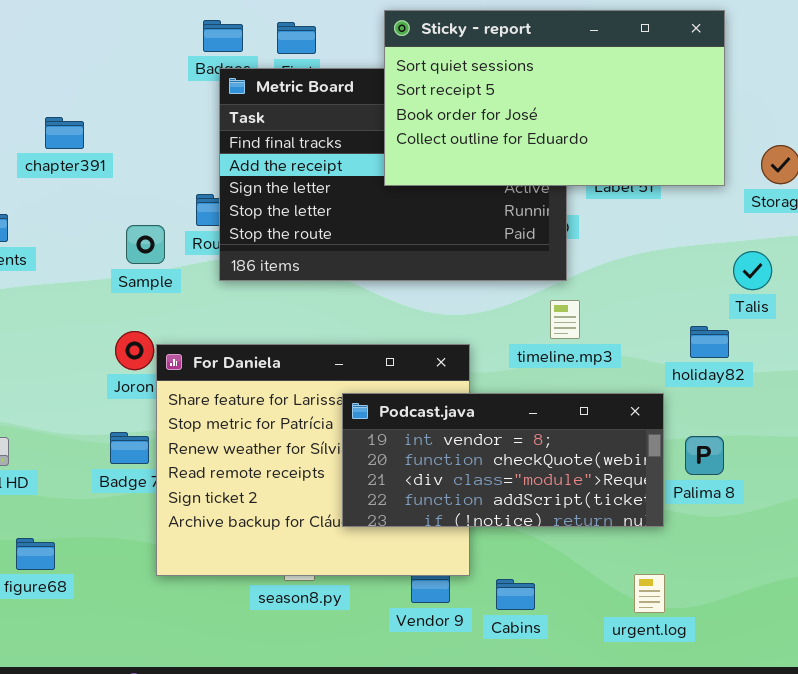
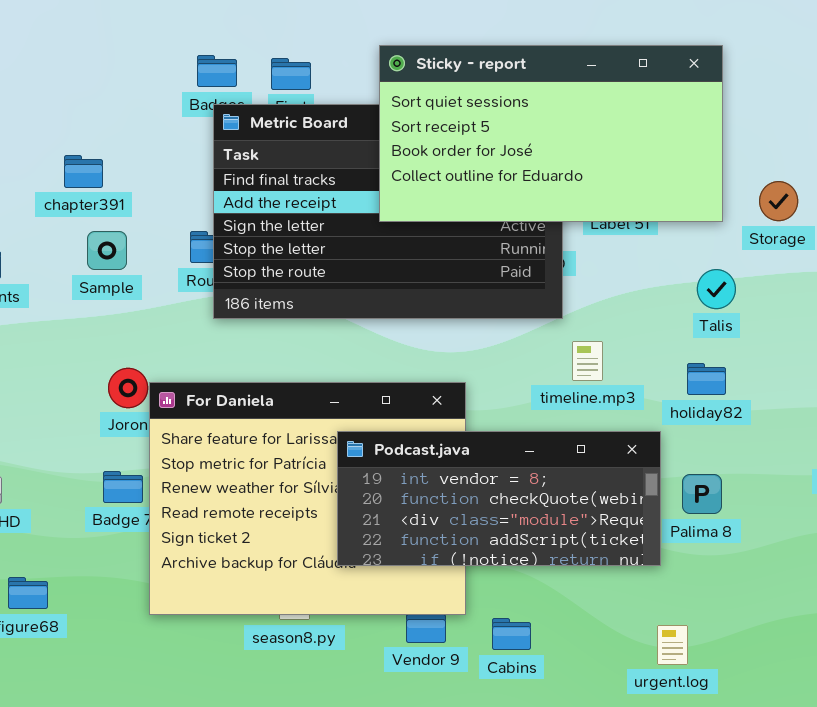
chapter391: [45,117,84,149] -> [64,155,103,188], moved
Sample: [126,225,165,264] -> [87,231,127,270], moved
Talis: [733,251,772,290] -> [697,269,736,309], moved
timeline.mp3: [550,300,580,339] -> [572,341,603,381], moved
urgent.log: [634,574,665,613] -> [657,625,688,665], moved

